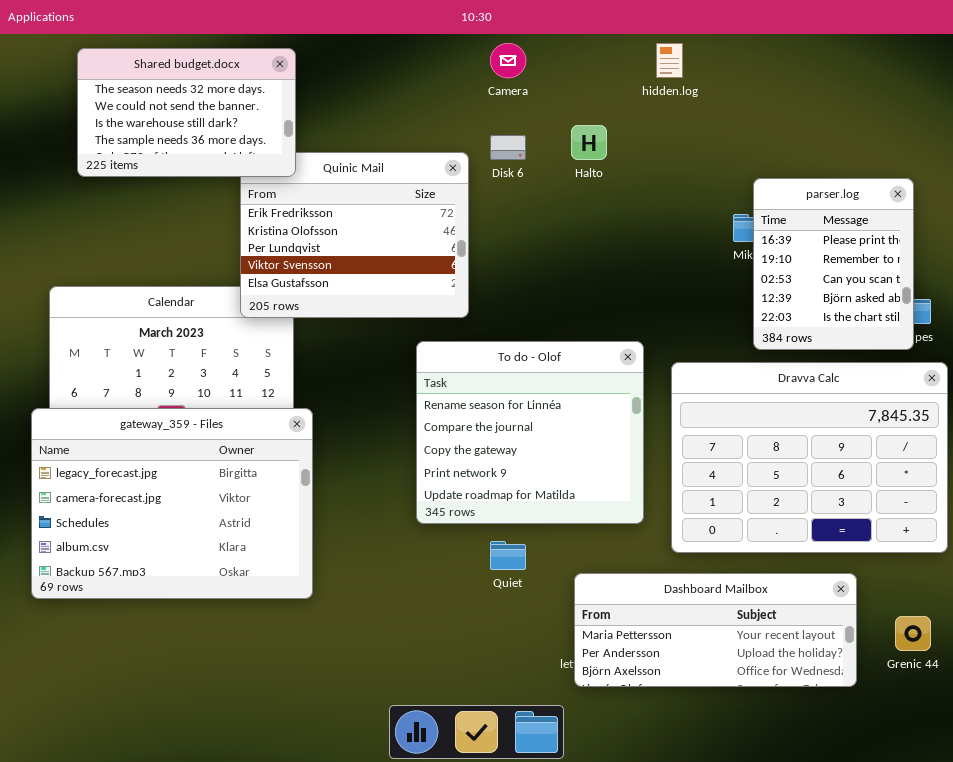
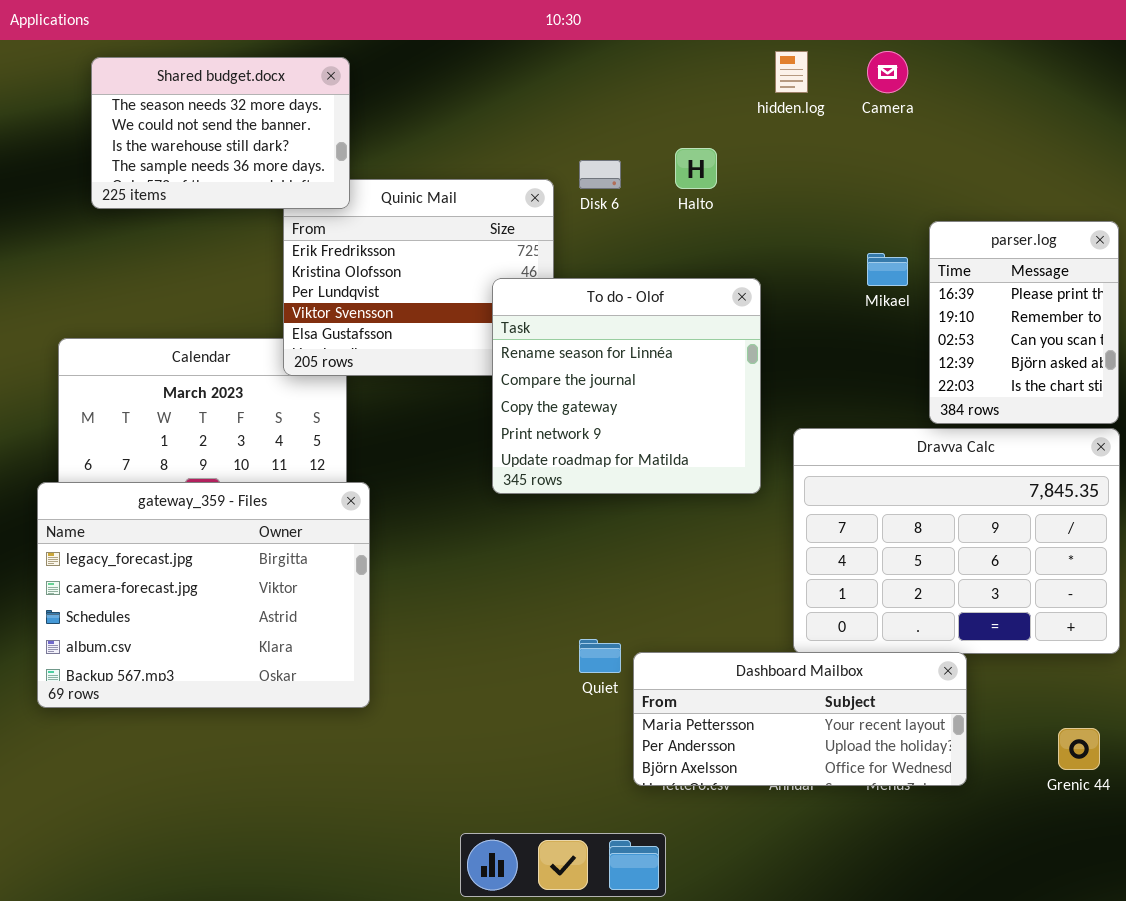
Camera: [490,43,526,78] -> [867,51,908,93], moved
parser.log: [753,178,914,350] -> [929,221,1119,424], moved
To do - Olof: [416,341,644,524] -> [492,278,761,494], moved
Dashboard Mailbox: [574,573,857,687] -> [633,652,967,786], moved

